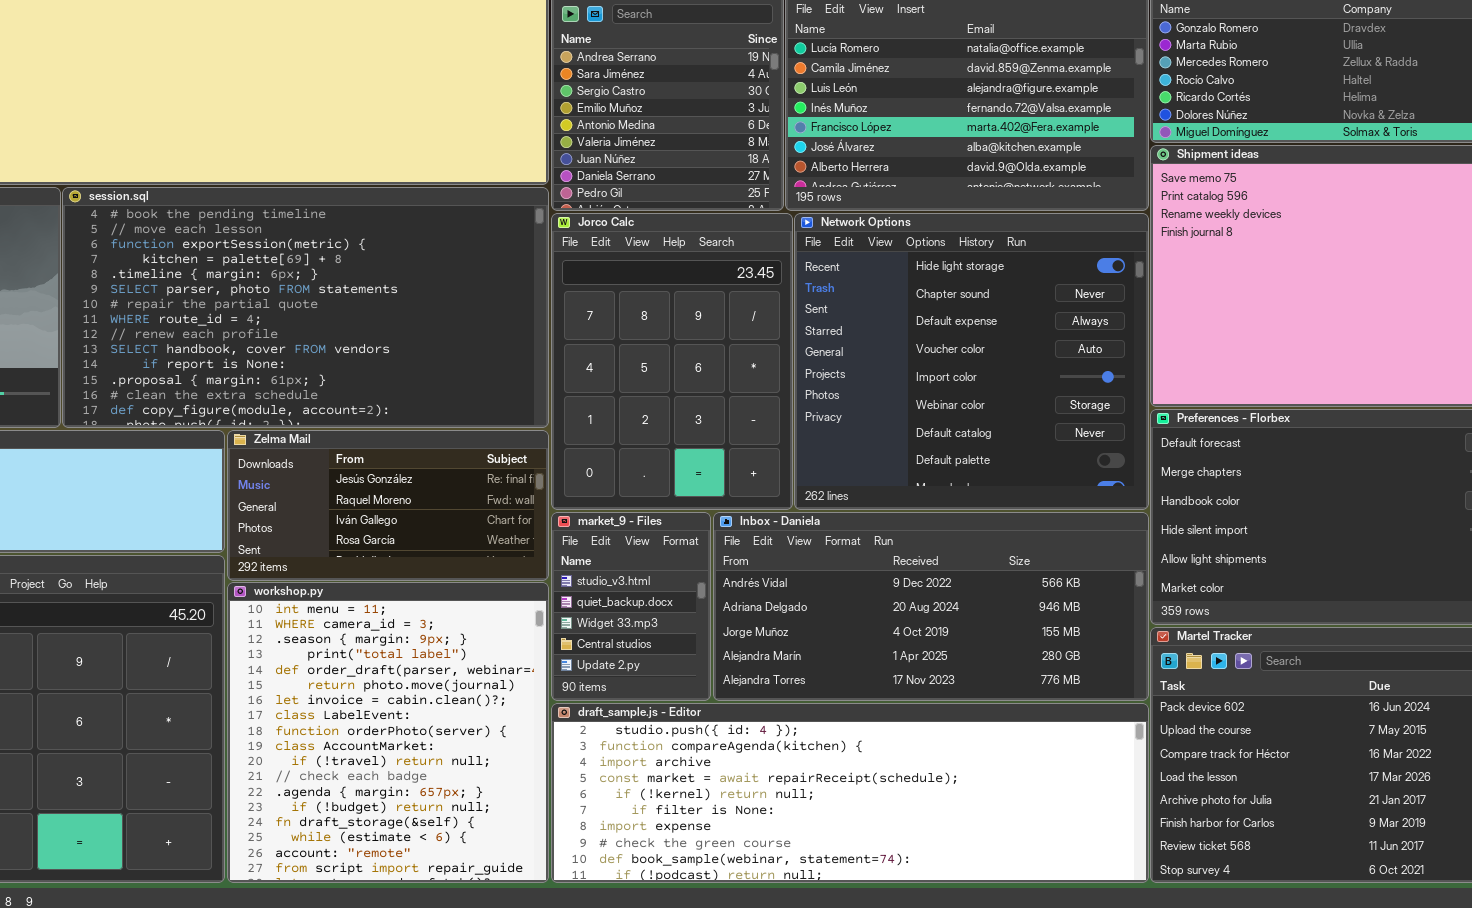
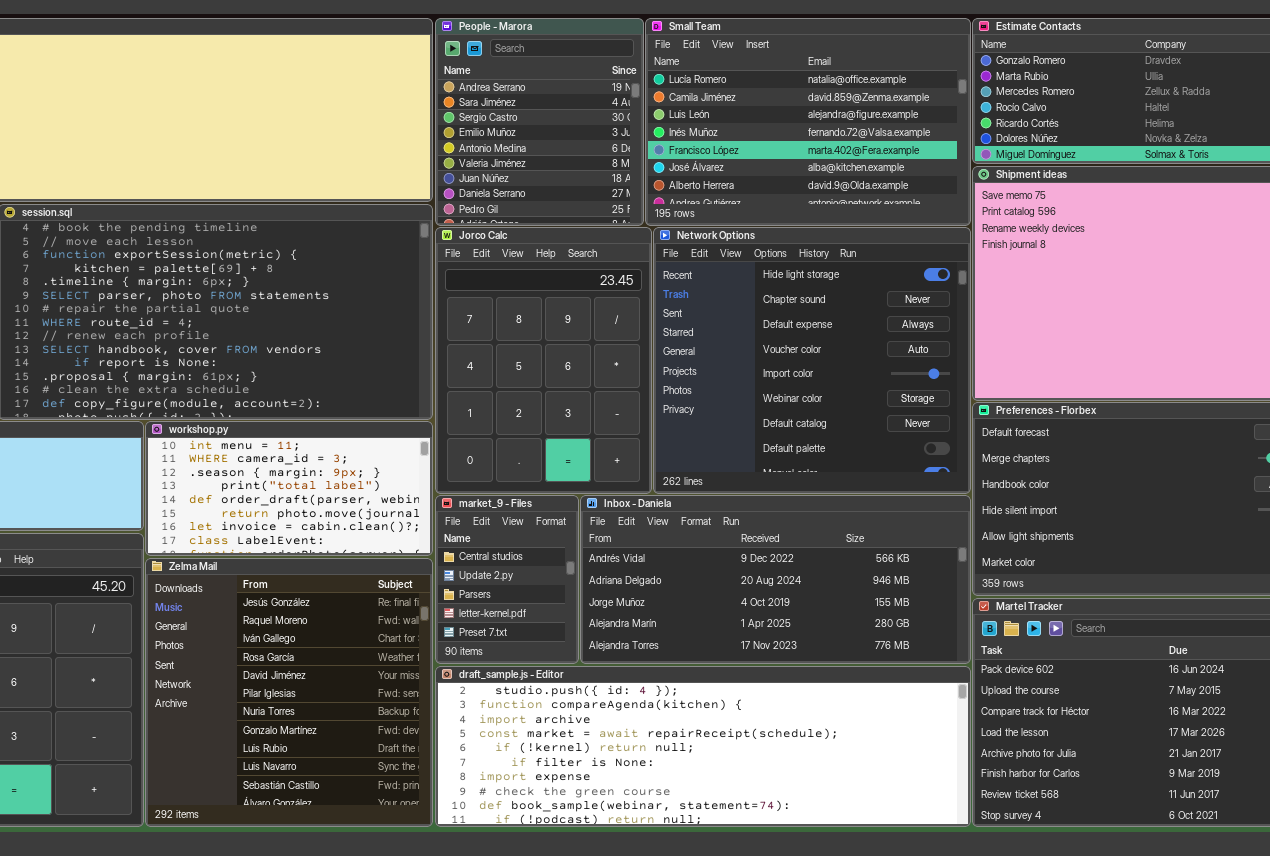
Zelma Mail: [227,430,549,581] -> [145,558,433,827], moved, resized
market_9 - Files: [551,512,711,701] -> [435,495,579,664], scrolled down 3 rows
workshop.py: [227,582,549,883] -> [145,421,433,556], moved, resized

